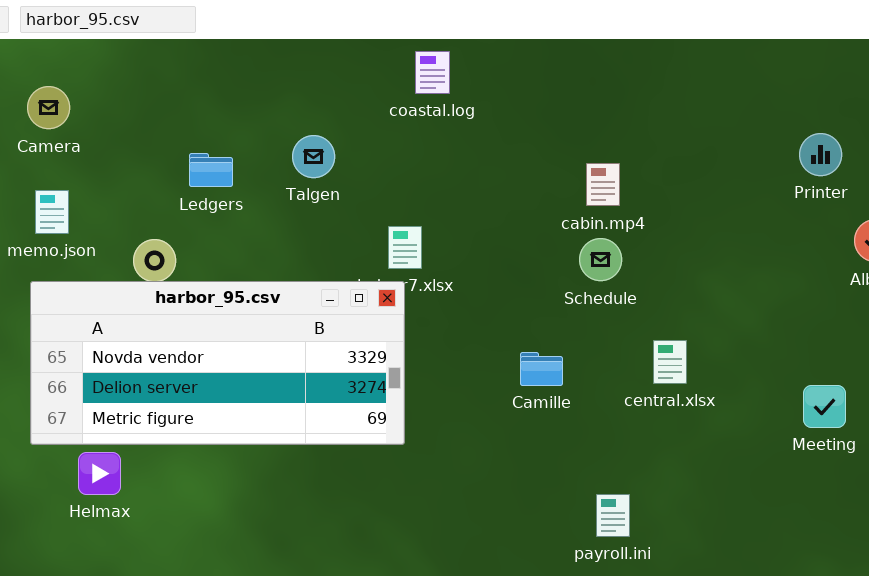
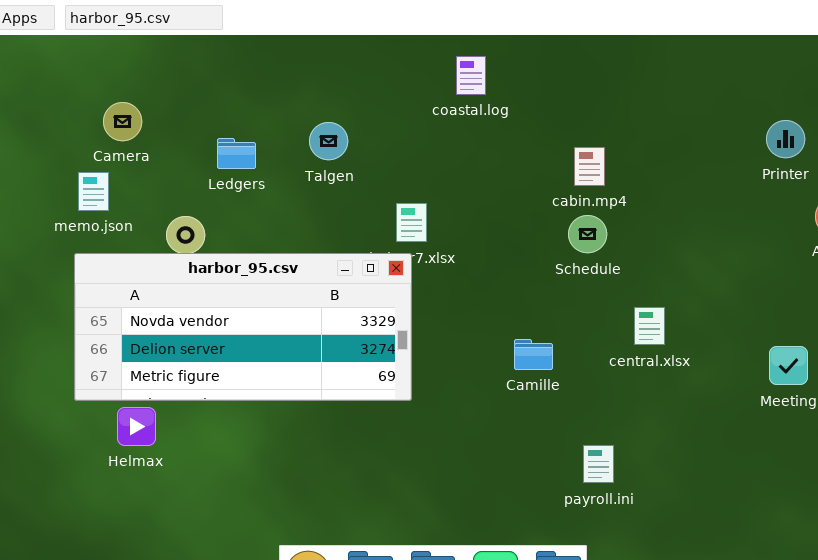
coastal.log: [415,51,450,94] -> [456,56,486,95], moved
Camera: [27,86,70,129] -> [103,102,142,141], moved
Camille: [520,352,563,386] -> [514,339,553,370], moved

